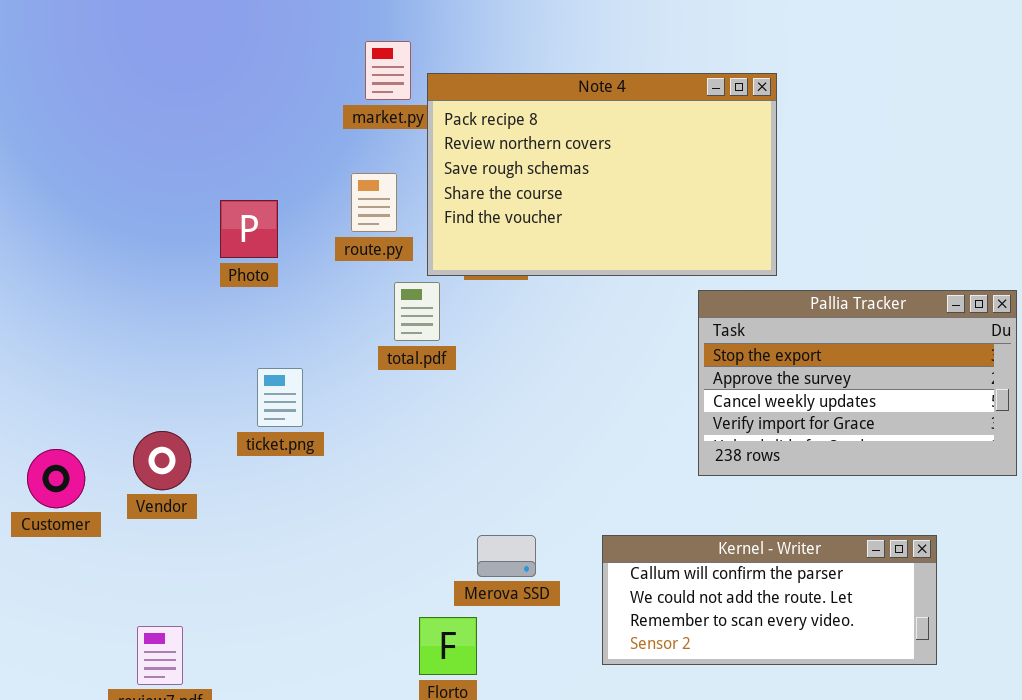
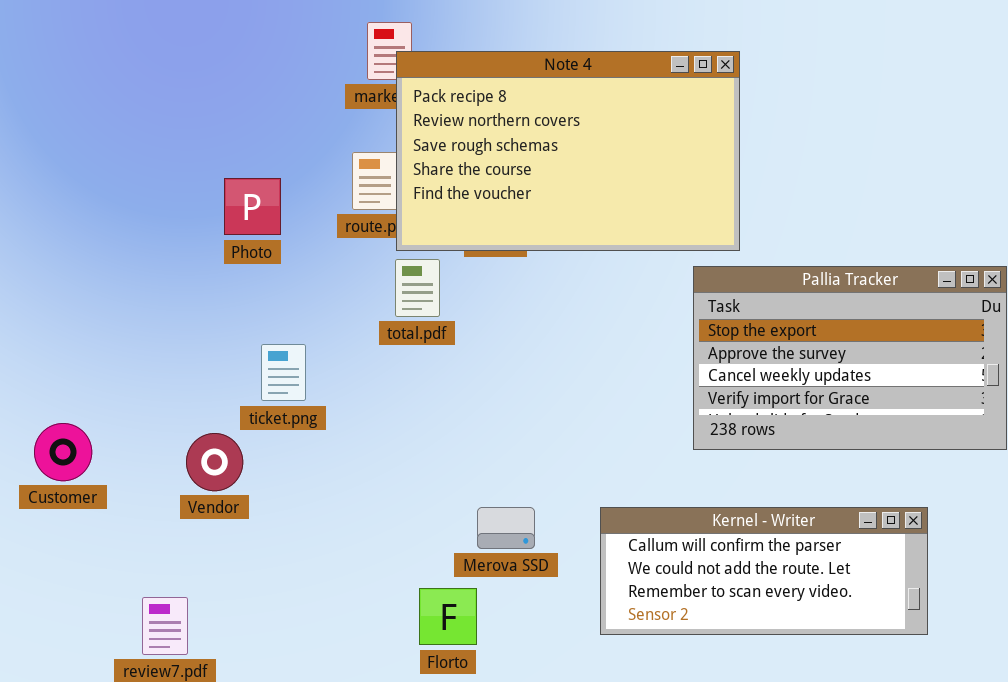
Note 4: [427,73,777,276] -> [396,51,740,251], moved
Vendor: [133,431,191,490] -> [186,433,243,491], moved

